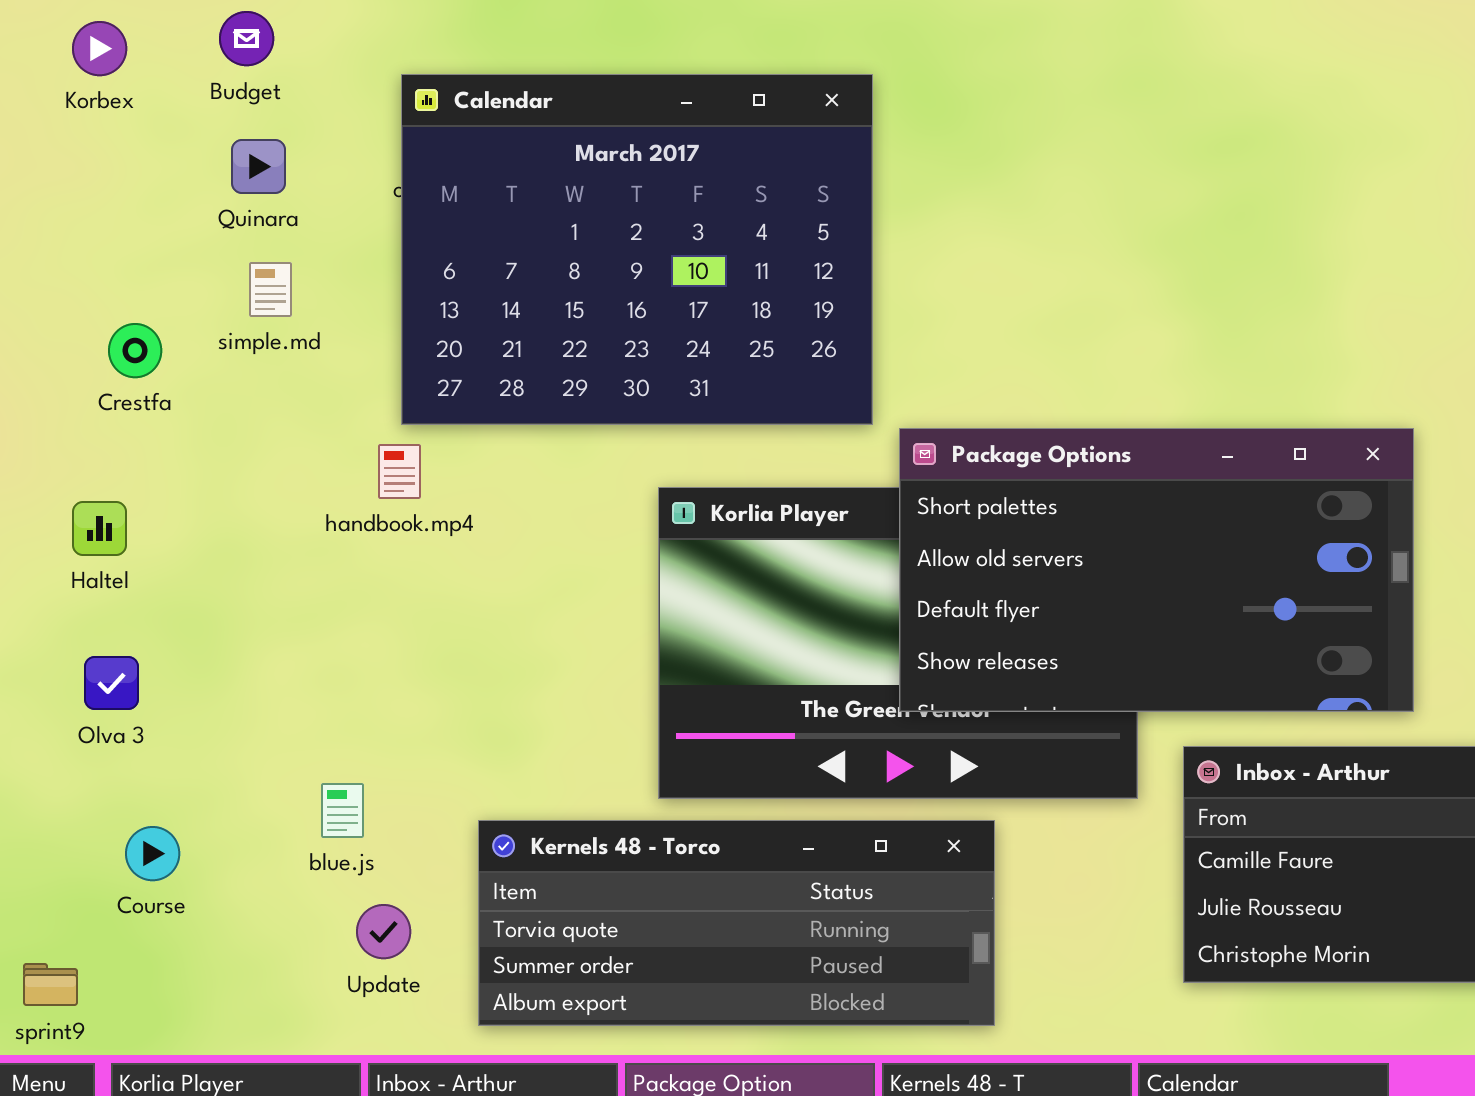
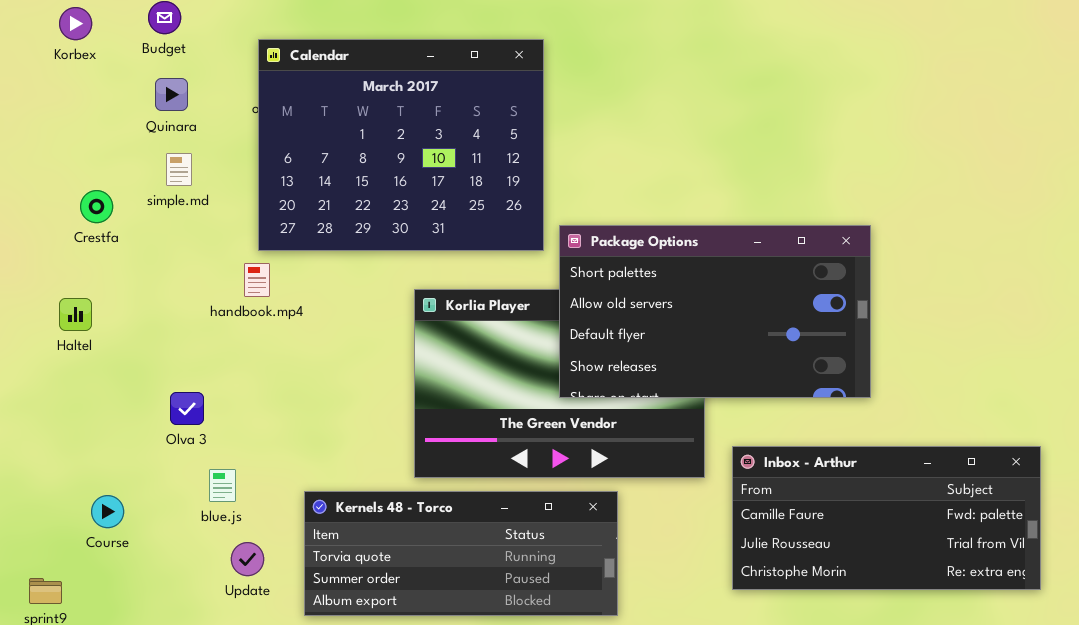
Package Options: [899,428,1414,712] -> [559,225,871,398], moved
Olva 3: [84,656,139,710] -> [170,392,204,425], moved

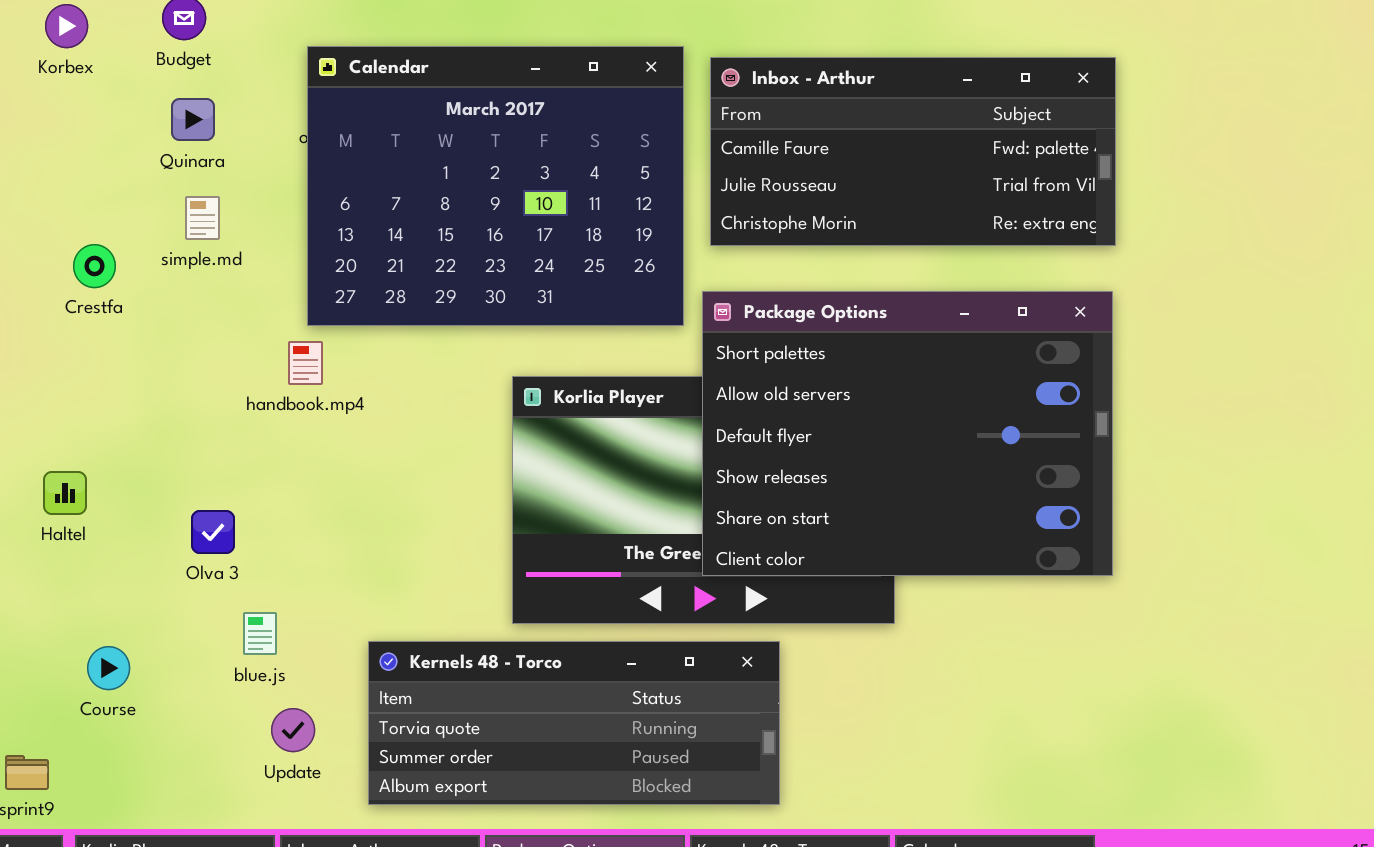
Package Options: [559,225,871,398] -> [702,291,1113,576], resized
Haltel: [59,298,92,331] -> [43,471,87,515], moved
Inbox - Arthur: [732,446,1041,590] -> [710,57,1116,246], moved

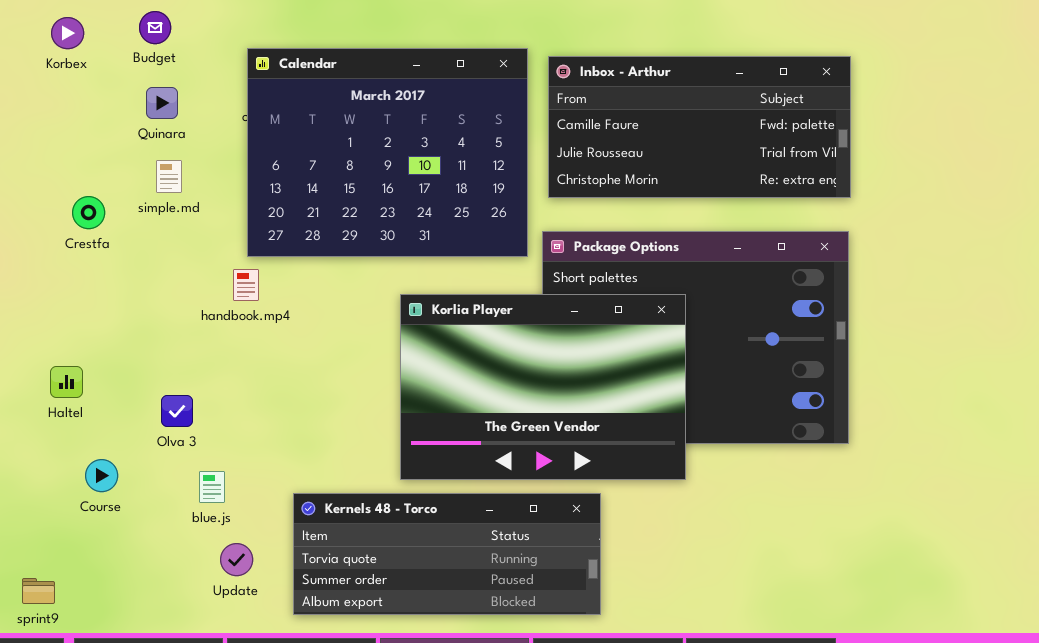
Korlia Player: [512,376,895,624] -> [400,294,686,480], raised
Course: [87,646,130,690] -> [85,459,118,492], moved

